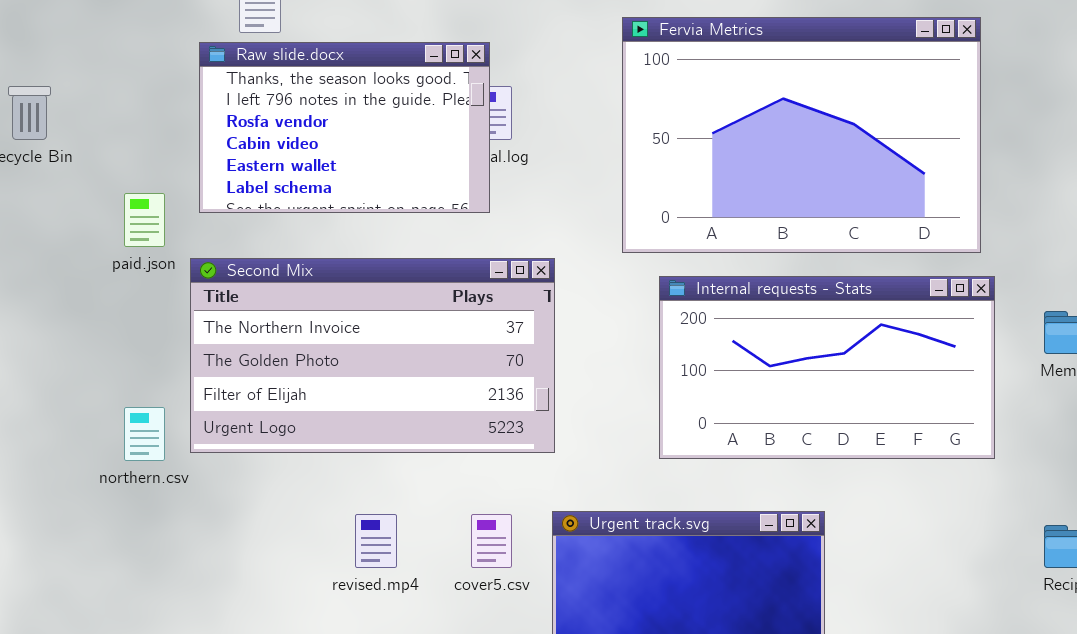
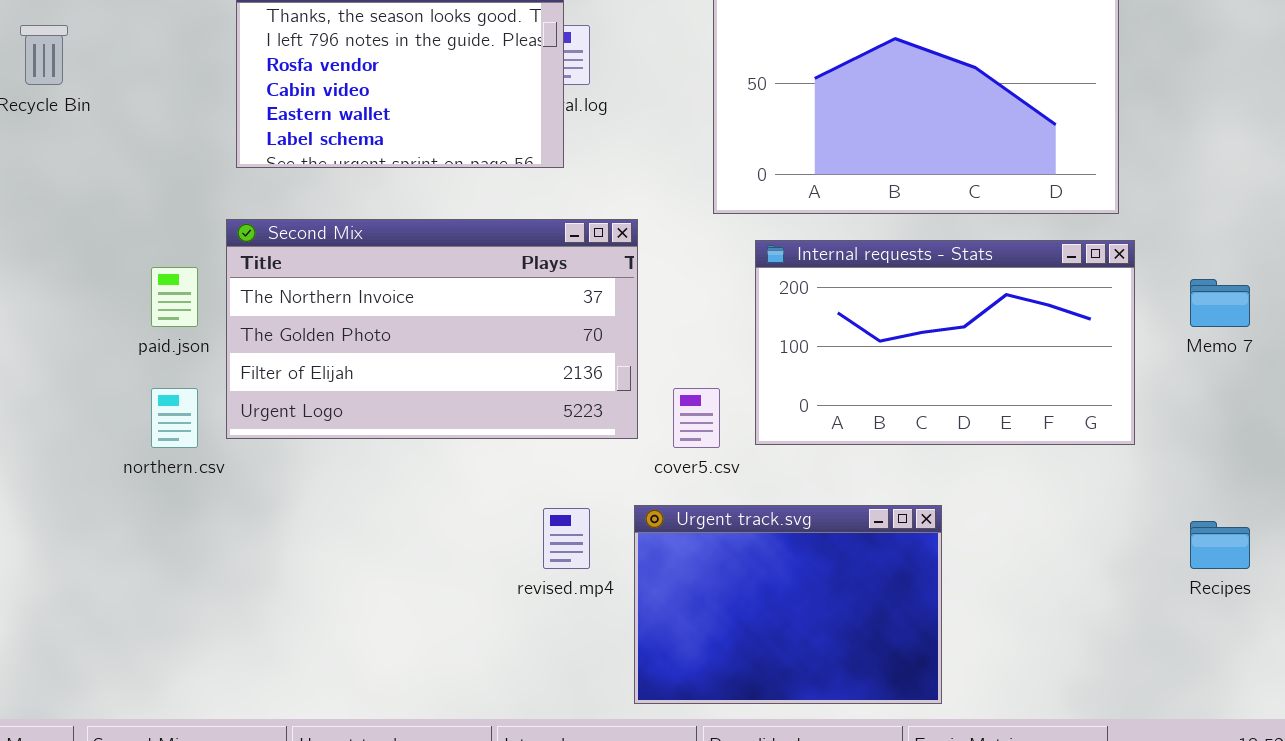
paid.json: [124,193,165,247] -> [151,267,198,327], moved
revised.mp4: [355,514,397,568] -> [543,508,590,569], moved
cover5.csv: [471,514,512,568] -> [673,388,720,448], moved

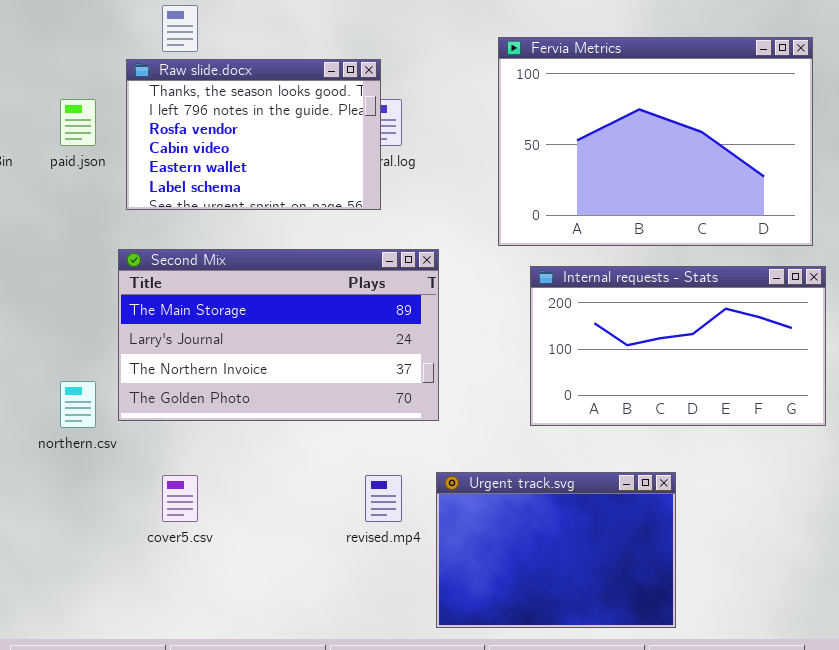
Second Mix: [226,219,638,439] -> [118,249,439,421], scrolled up 2 rows
paid.json: [151,267,198,327] -> [60,99,96,146], moved
cover5.csv: [673,388,720,448] -> [162,475,198,522], moved

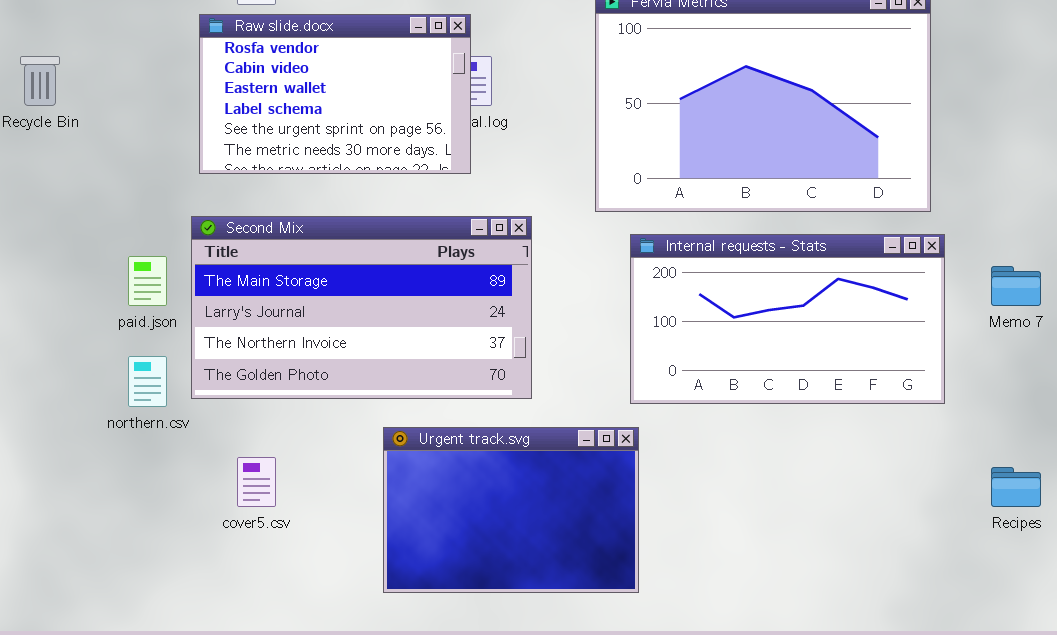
Raw slide.docx: [126,59,381,210] -> [199,14,471,174], scrolled down 2 rows
paid.json: [60,99,96,146] -> [128,256,167,306], moved
Urgent track.svg: [436,472,676,628] -> [383,427,639,593], moved

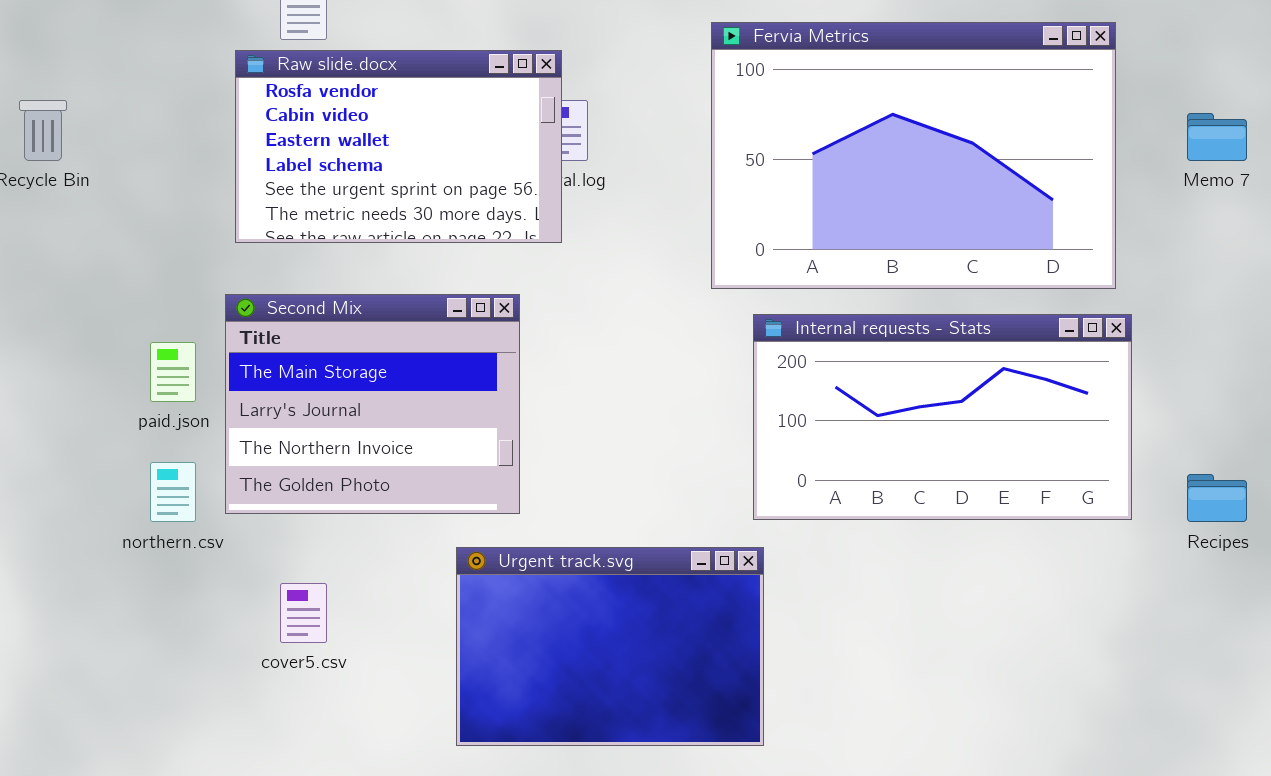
Second Mix: [191,216,532,399] -> [225,294,520,514], resized
Memo 7: [991,266,1041,306] -> [1187,113,1247,161], moved
Recipes: [991,467,1041,507] -> [1187,474,1247,522], moved

